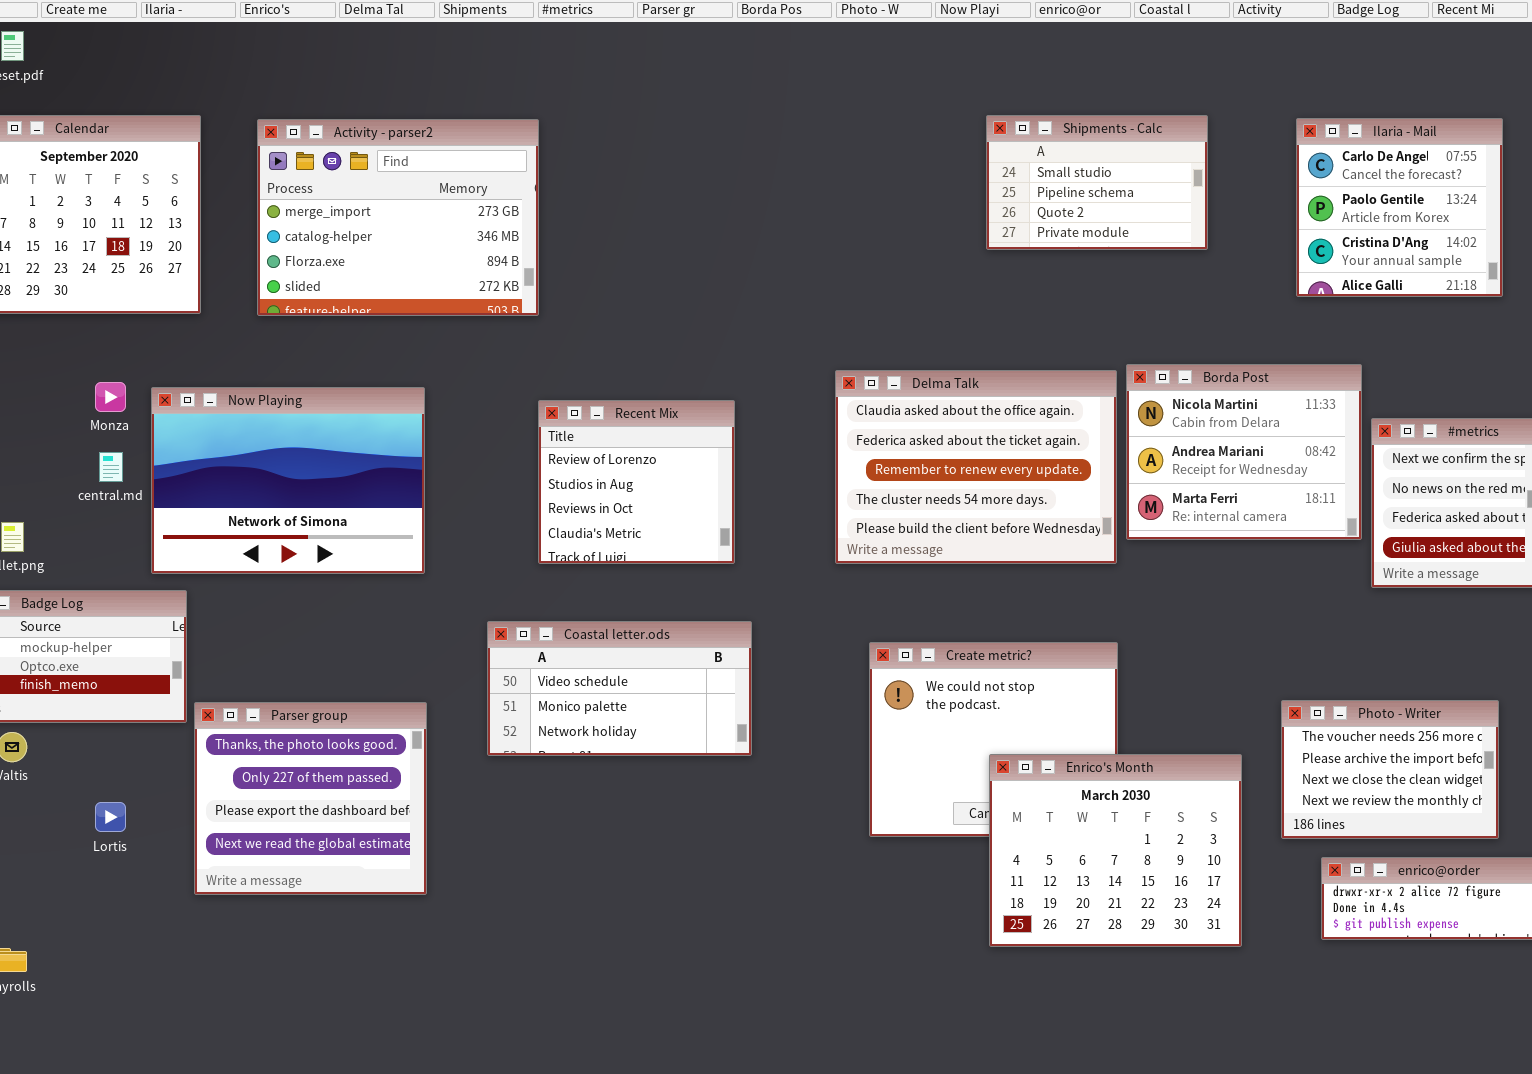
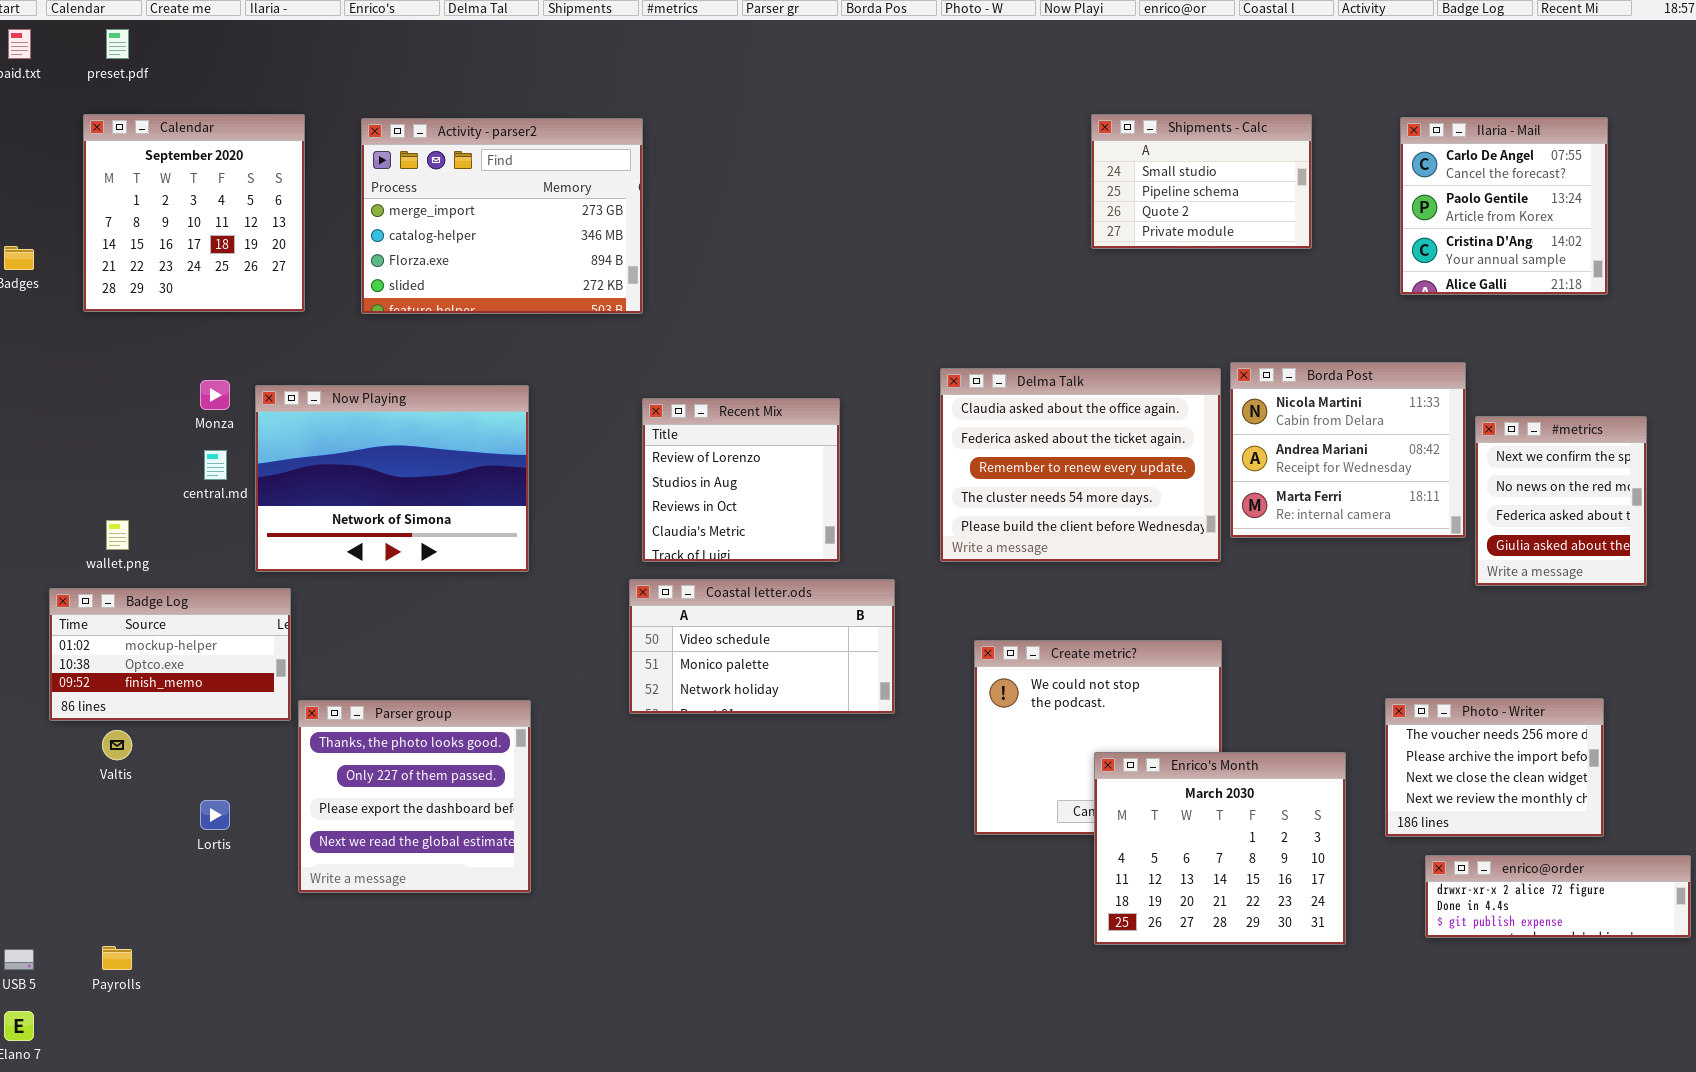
Coastal letter.ods: [487,621,752,756] -> [629,579,895,714], moved

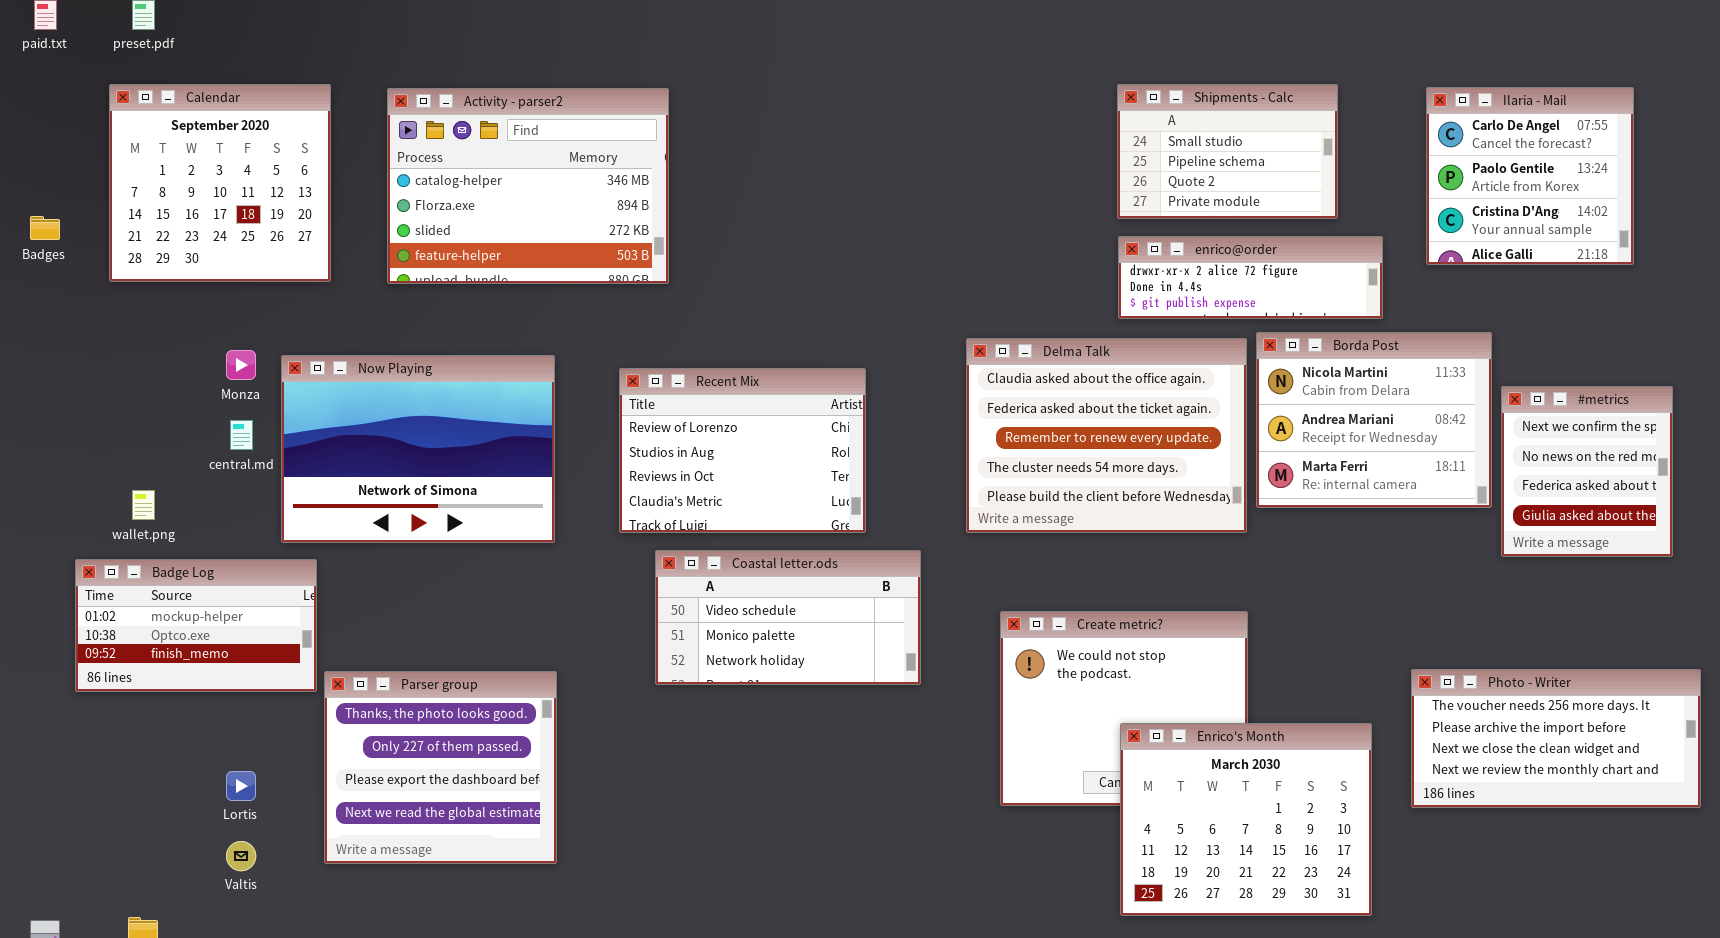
Activity - parser2: [361,118,643,314] -> [387,88,669,284], scrolled down 1 row
Recent Mix: [642,398,840,562] -> [619,368,866,533], resized
Photo - Writer: [1385,698,1604,837] -> [1411,669,1701,808], resized
Valtis: [102,730,132,760] -> [226,841,256,871], moved
enrico@order: [1425,855,1691,938] -> [1118,236,1383,319], moved

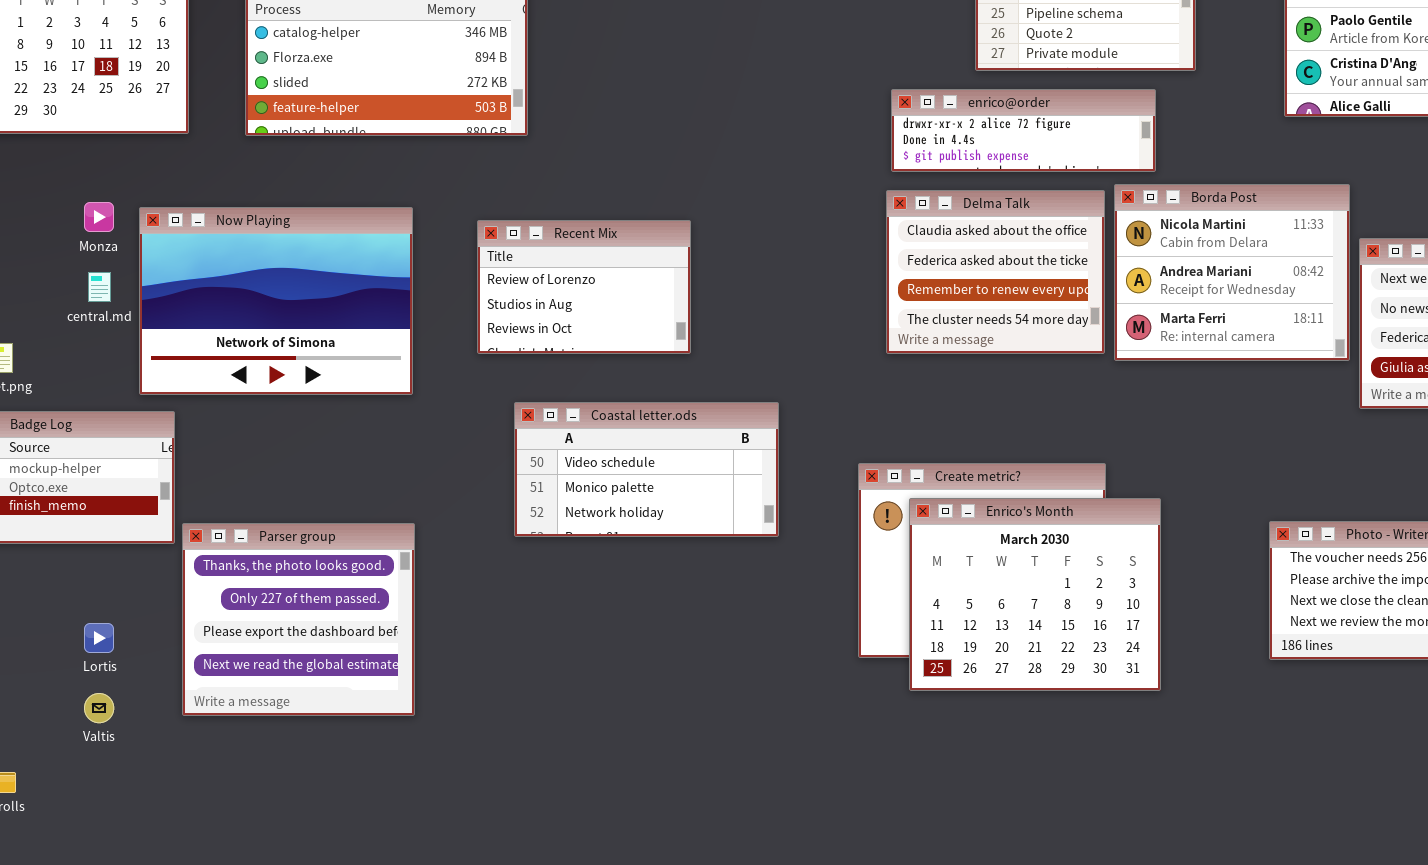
enrico@order: [1118,236,1383,319] -> [891,89,1156,172], moved
Delma Talk: [966,338,1247,533] -> [886,190,1105,354], resized
Recent Mix: [619,368,866,533] -> [477,220,691,354], resized
Enrico's Month: [1120,723,1372,916] -> [909,498,1161,691], moved

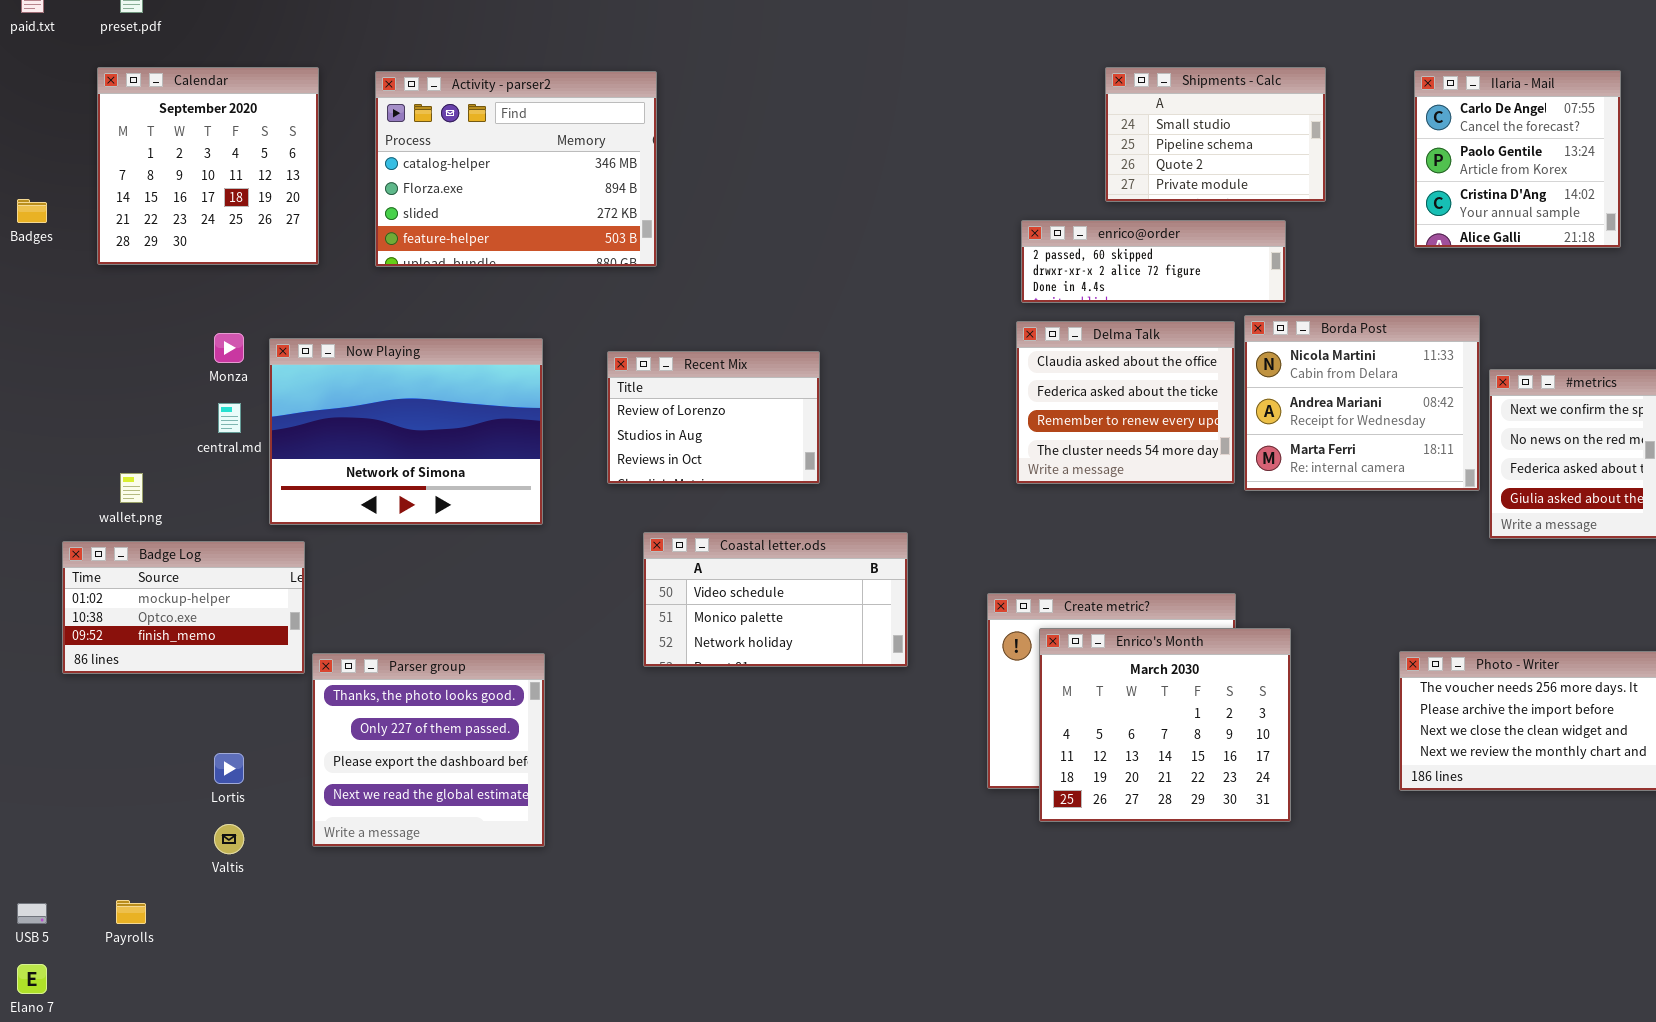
enrico@order: [891,89,1156,172] -> [1021,220,1286,303], scrolled up 1 row

